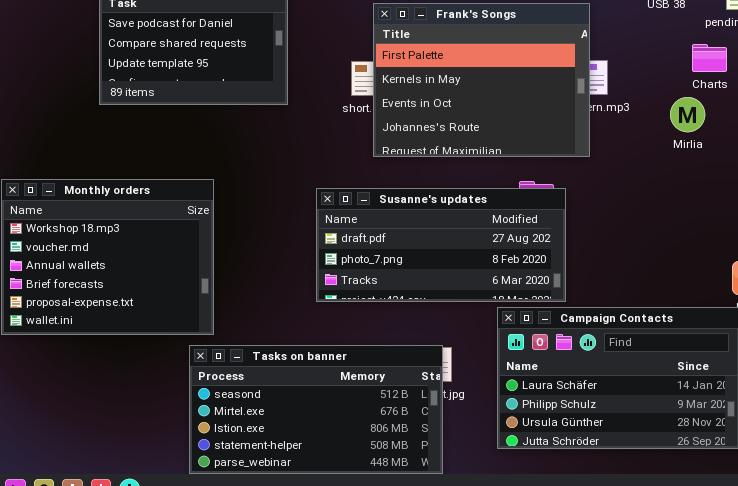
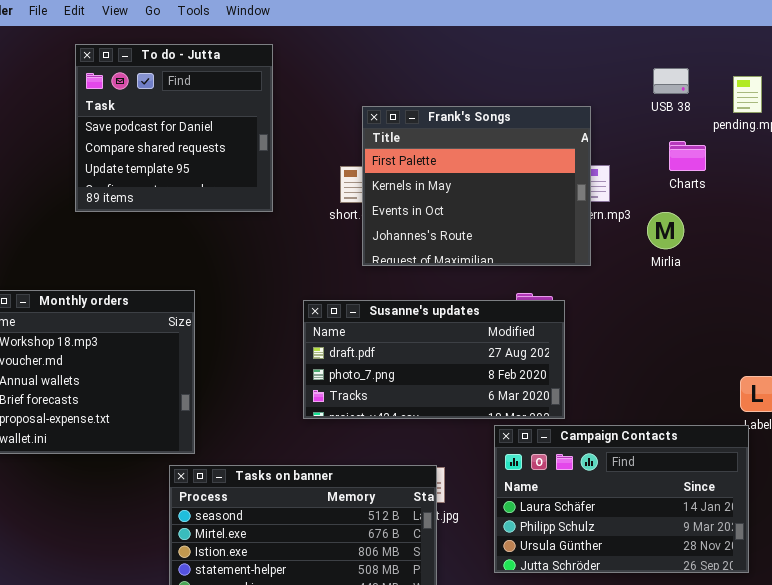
Charts: [692,44,727,72] -> [669,141,706,171], moved
Mirlia: [670,97,705,132] -> [647,212,684,249], moved

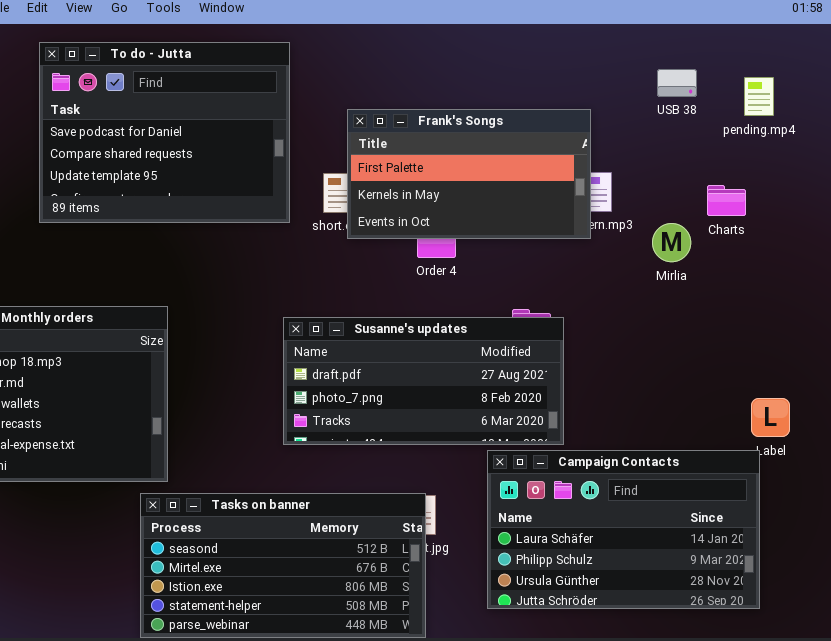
To do - Jutta: [75,44,273,212] -> [39,42,290,223], resized
Frank's Songs: [362,106,591,266] -> [347,109,591,239], resized
Charts: [669,141,706,171] -> [707,185,746,216], moved

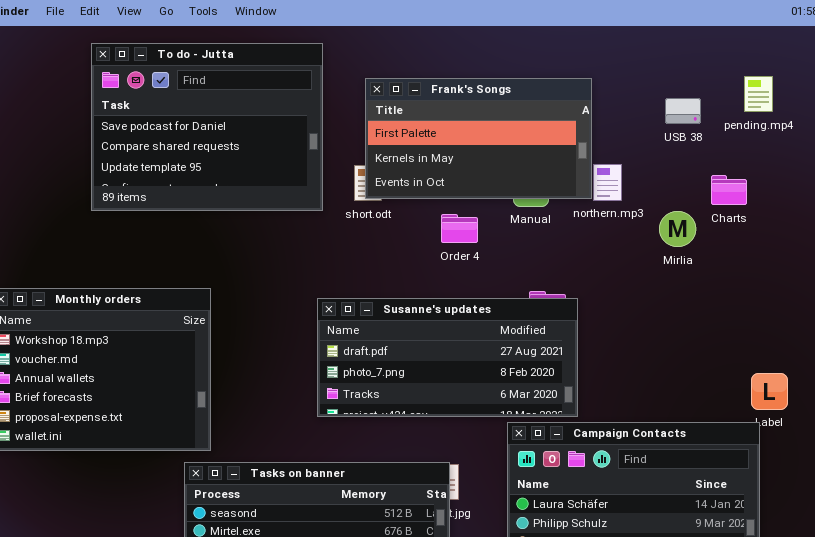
USB 38: [657,69,697,97] -> [665,98,701,124], moved
Frank's Songs: [347,109,591,239] -> [365,78,592,199], moved

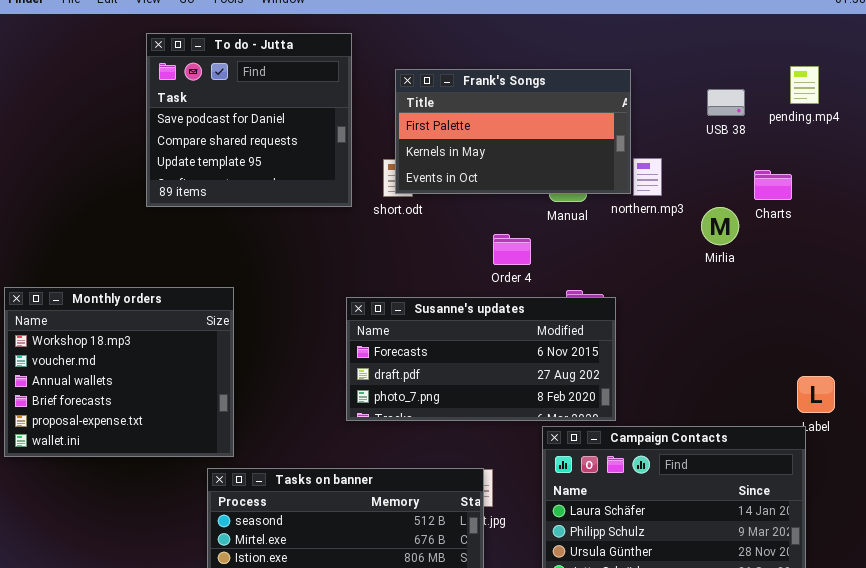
To do - Jutta: [91,43,323,211] -> [146,33,352,207], resized
Order 4: [441,214,478,243] -> [493,234,531,265], moved
Susanne's updates: [317,298,578,417] -> [346,297,616,421], scrolled up 1 row

